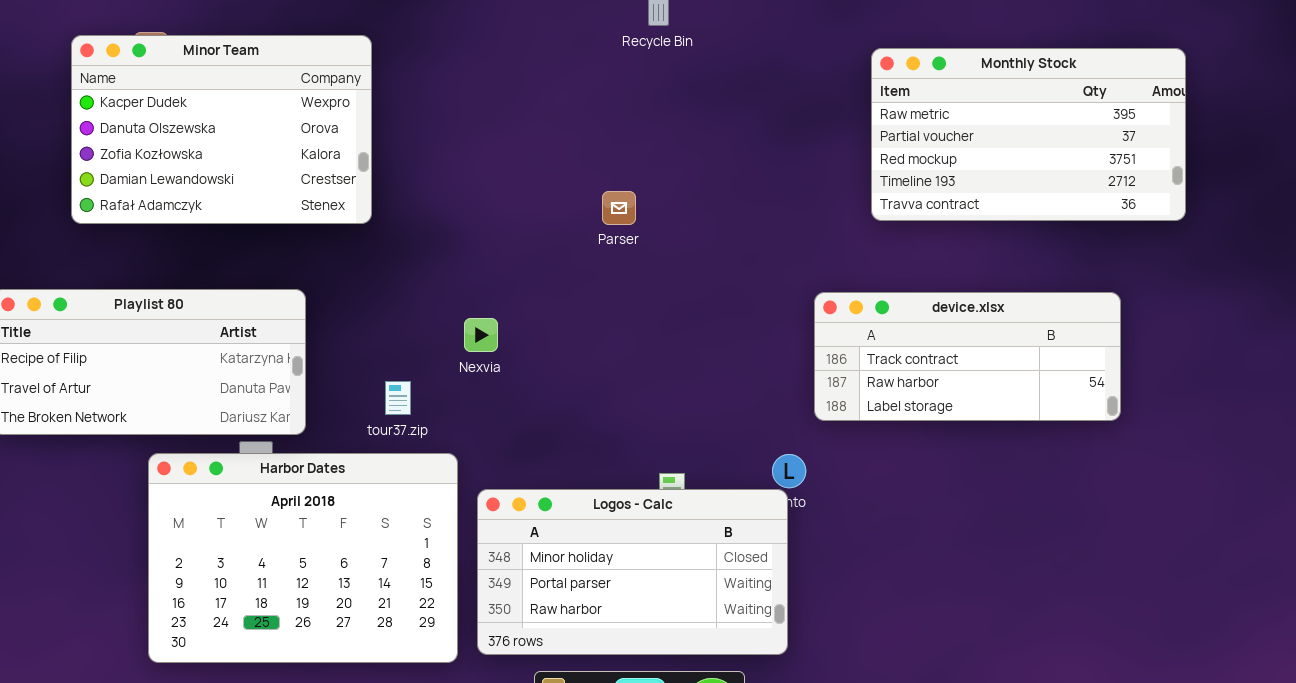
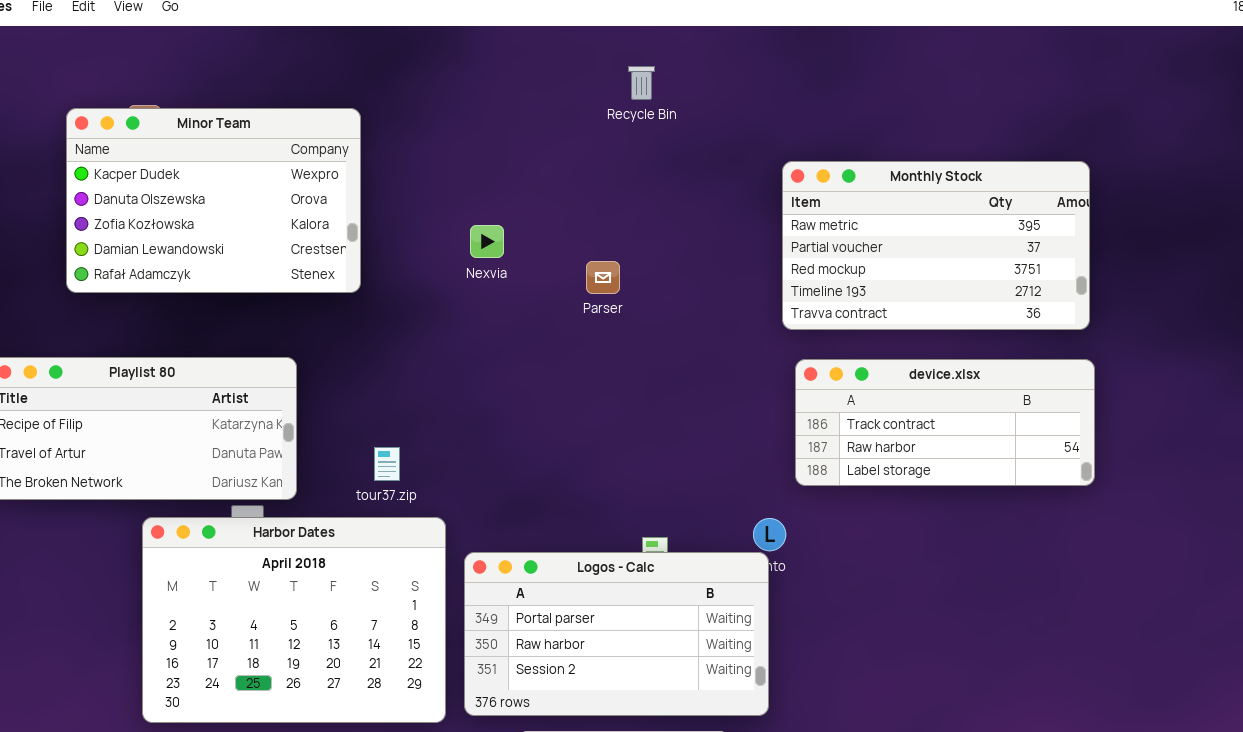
Monthly Stock: [871,48,1186,221] -> [782,161,1090,330], moved
Nexvia: [464,318,498,352] -> [470,225,504,258], moved
Logos - Calc: [477,489,788,655] -> [464,552,769,716], scrolled down 1 row

